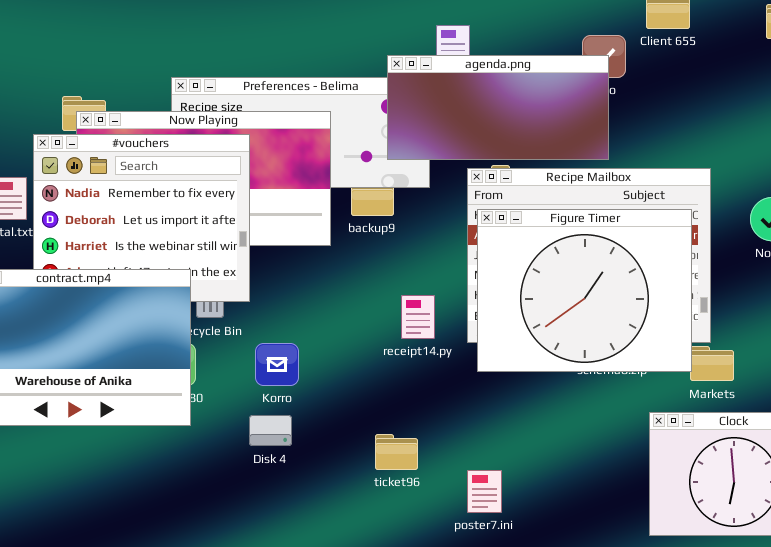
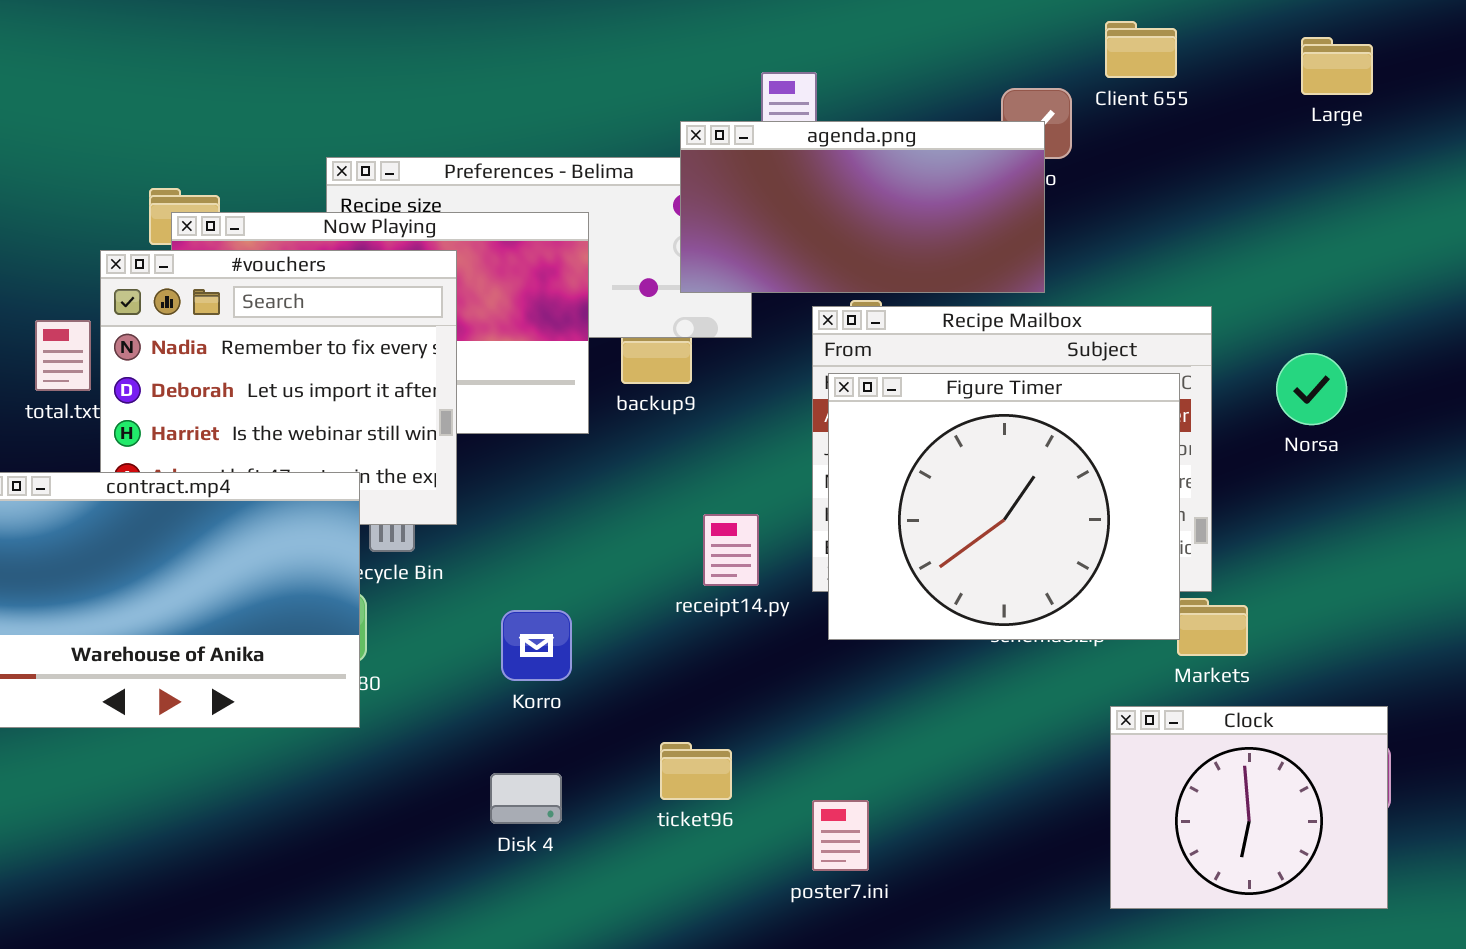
Korro: [255,343,299,386] -> [501,610,572,681], moved
Disk 4: [249,415,292,446] -> [490,773,562,824], moved

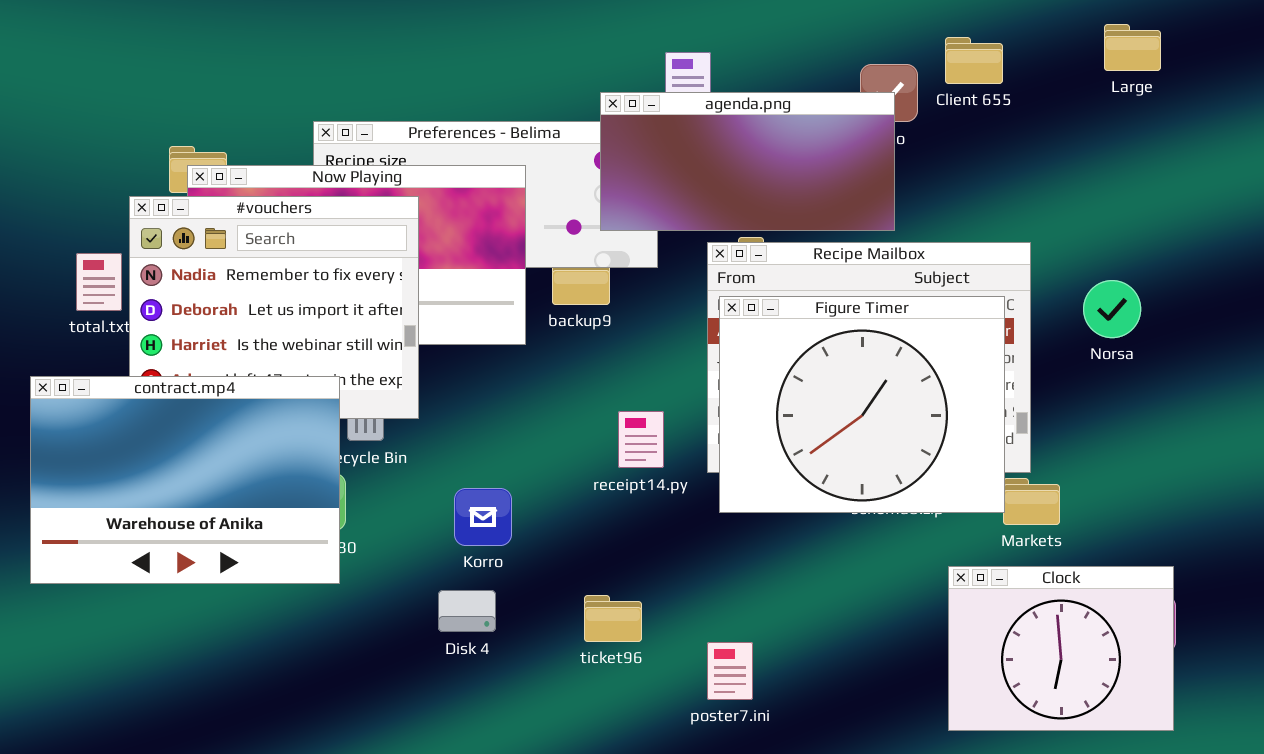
Client 655: [1105,21,1177,78] -> [945,37,1003,84], moved
Disk 4: [490,773,562,824] -> [438,590,496,632], moved

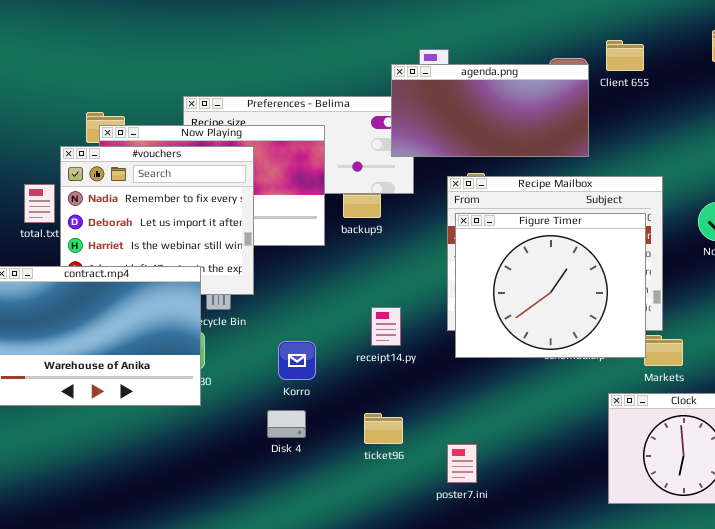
agenda.png: [600,92,895,231] -> [391,64,589,157], moved
receipt14.py: [618,411,664,468] -> [371,307,401,346], moved

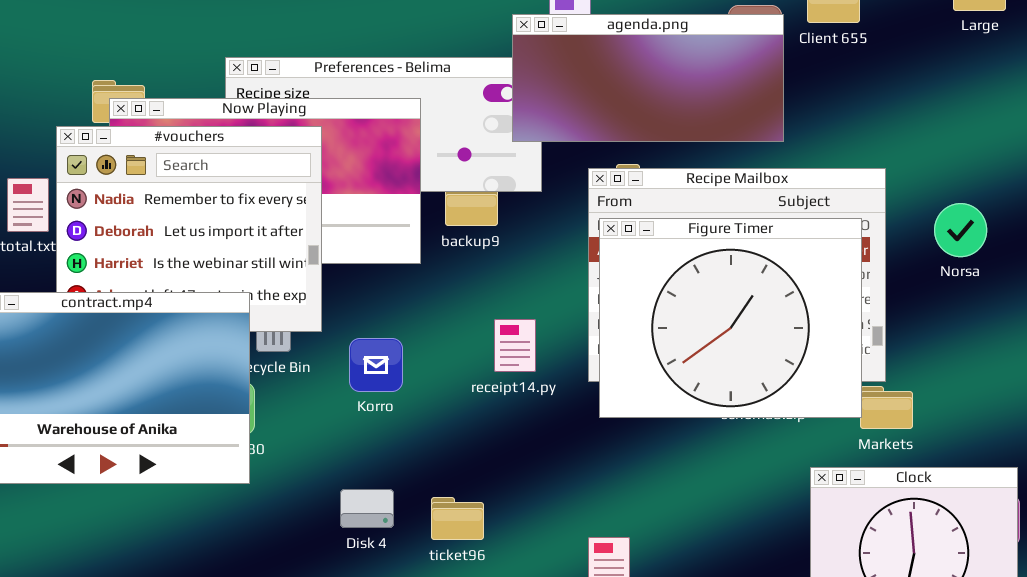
receipt14.py: [371,307,401,346] -> [494,319,536,372], moved
Korro: [278,341,316,380] -> [349,338,403,392], moved
ticket96: [364,413,403,444] -> [431,497,484,540], moved

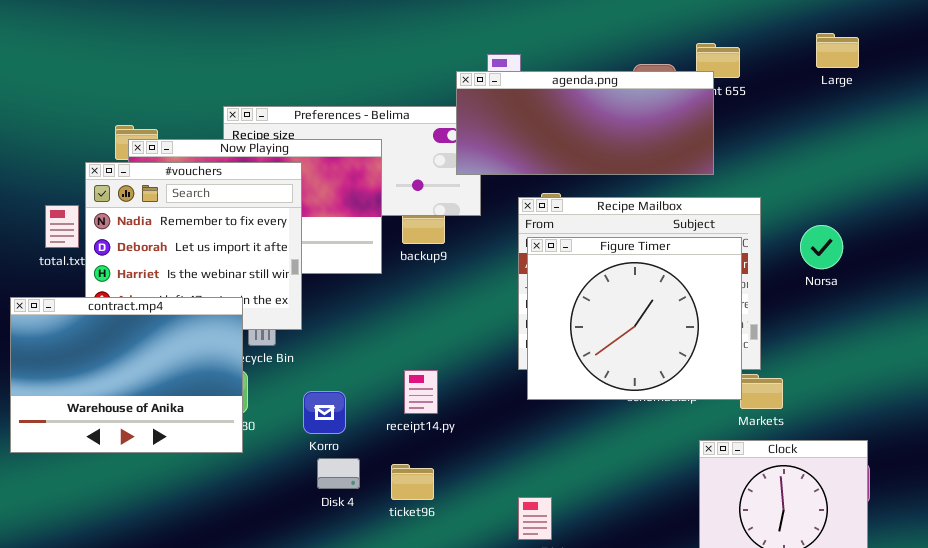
agenda.png: [512,14,784,142] -> [456,71,714,175], resized
receipt14.py: [494,319,536,372] -> [404,370,438,414], moved
Korro: [349,338,403,392] -> [303,391,346,434], moved

